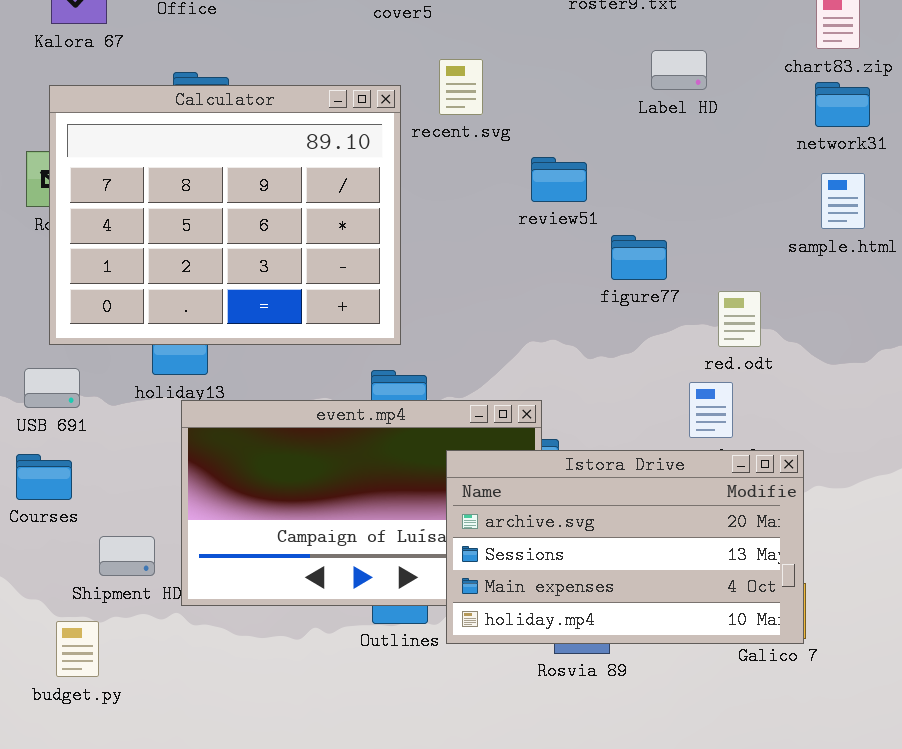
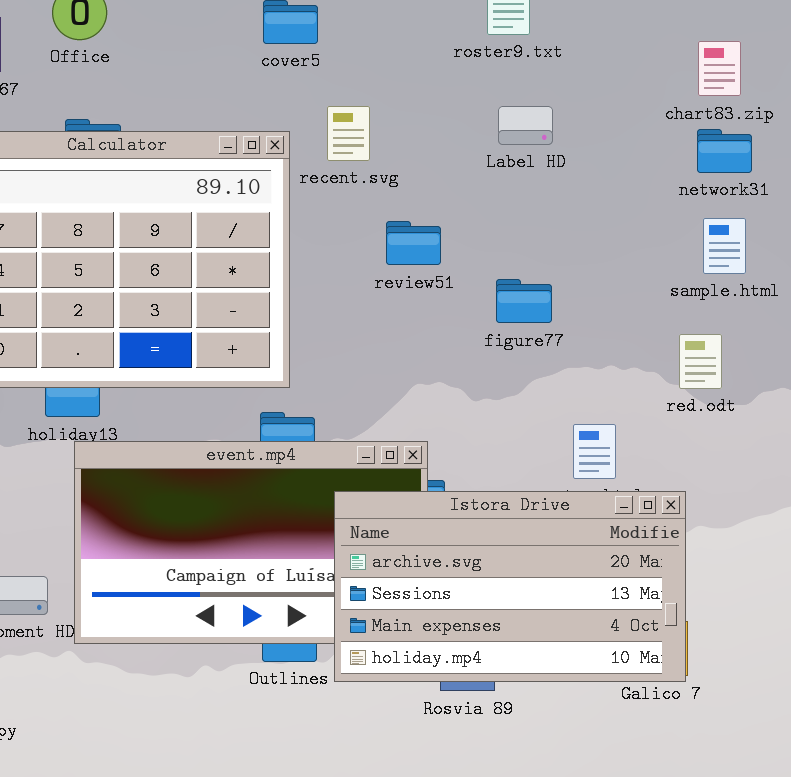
Label HD: [651,50,707,90] -> [498,106,553,145], moved
review51: [531,157,587,202] -> [386,221,441,265], moved
red.odt: [718,291,761,347] -> [679,334,722,389], moved

